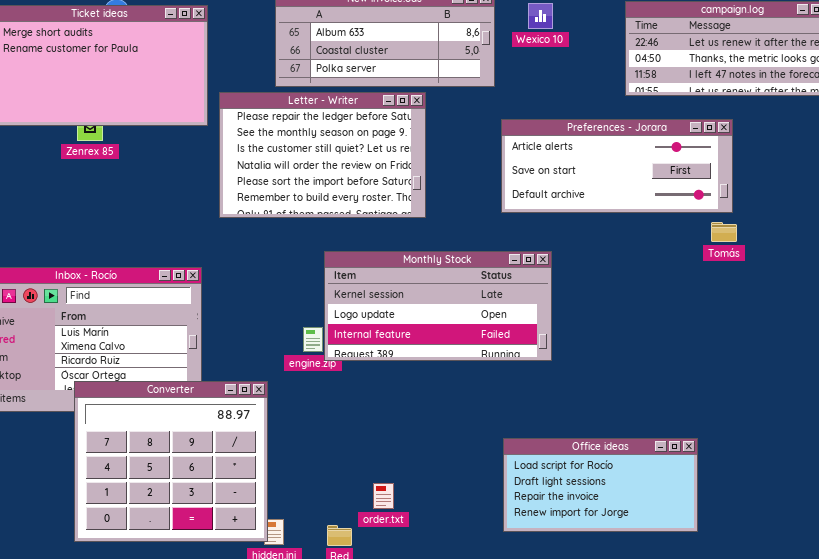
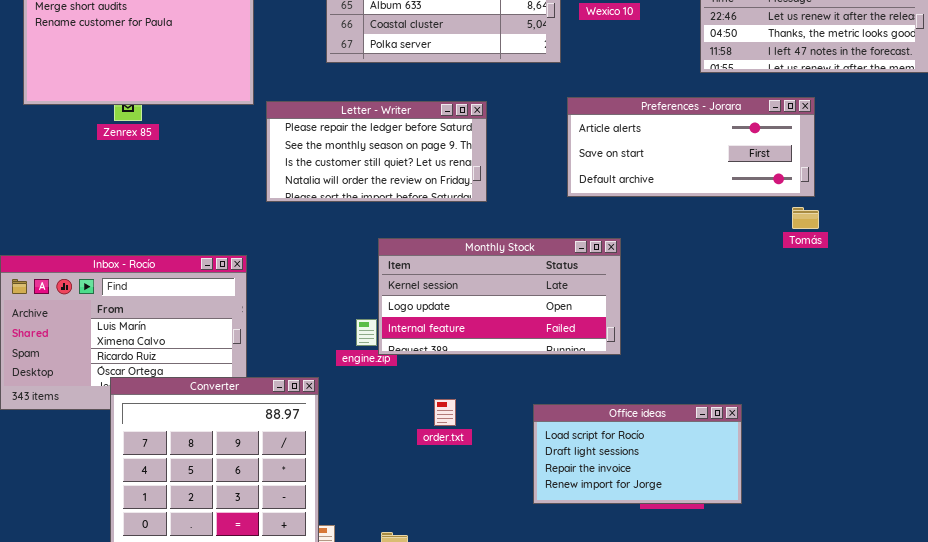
Letter - Writer: [219,92,426,218] -> [266,101,487,202], resized
Office ideas: [503,438,698,532] -> [533,404,742,504], moved
order.txt: [373,483,394,509] -> [434,399,456,426], moved

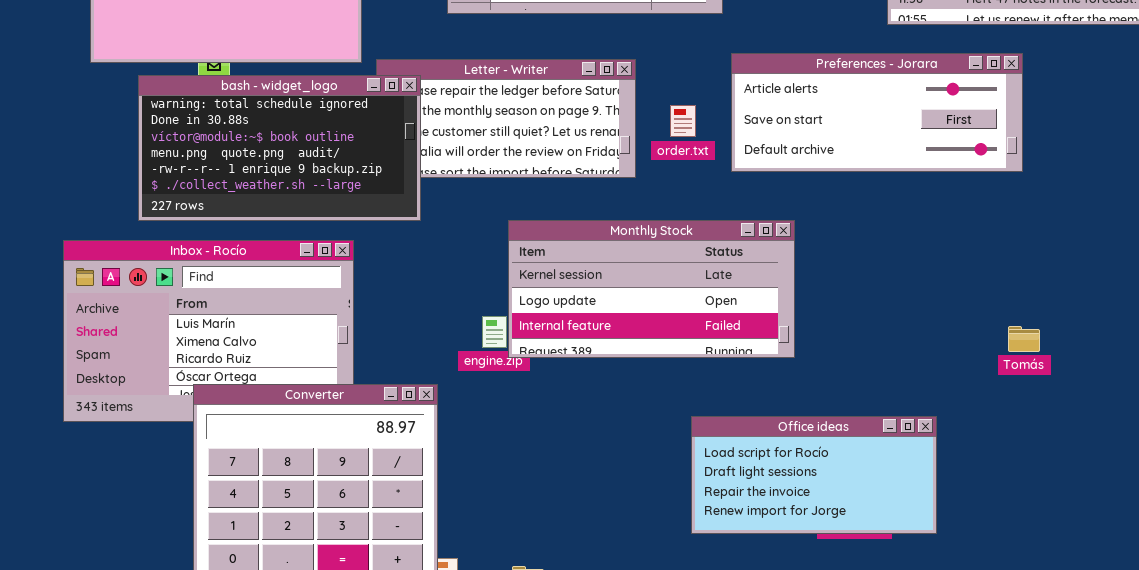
bash - widget_logo: none -> [138,75,421,221], opened
Tomás: [792,207,819,229] -> [1008,326,1040,352], moved
order.txt: [434,399,456,426] -> [670,105,696,137], moved

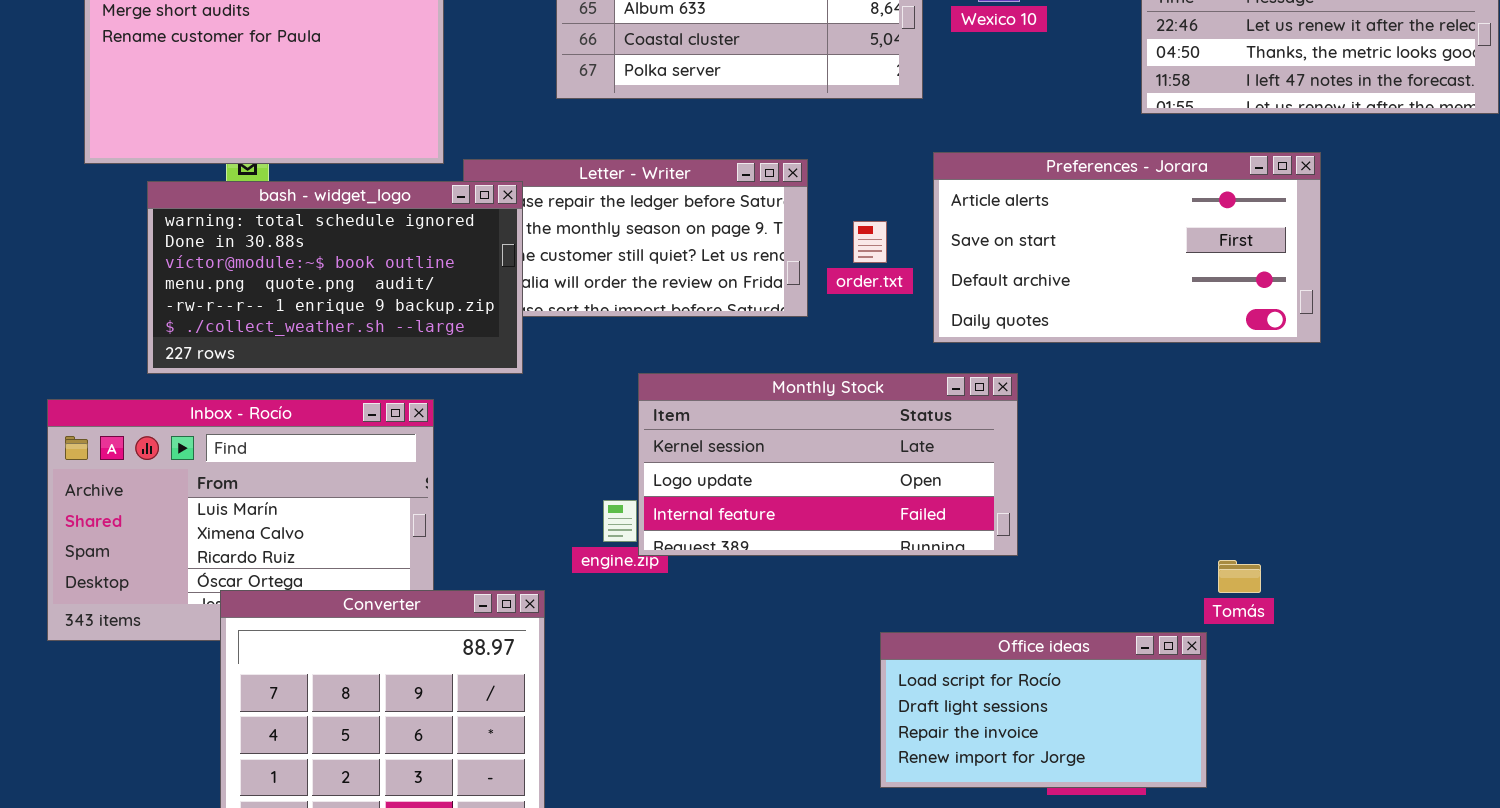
Preferences - Jorara: [731,53,1023,172] -> [933,152,1321,343], resized
Tomás: [1008,326,1040,352] -> [1218,560,1261,593], moved

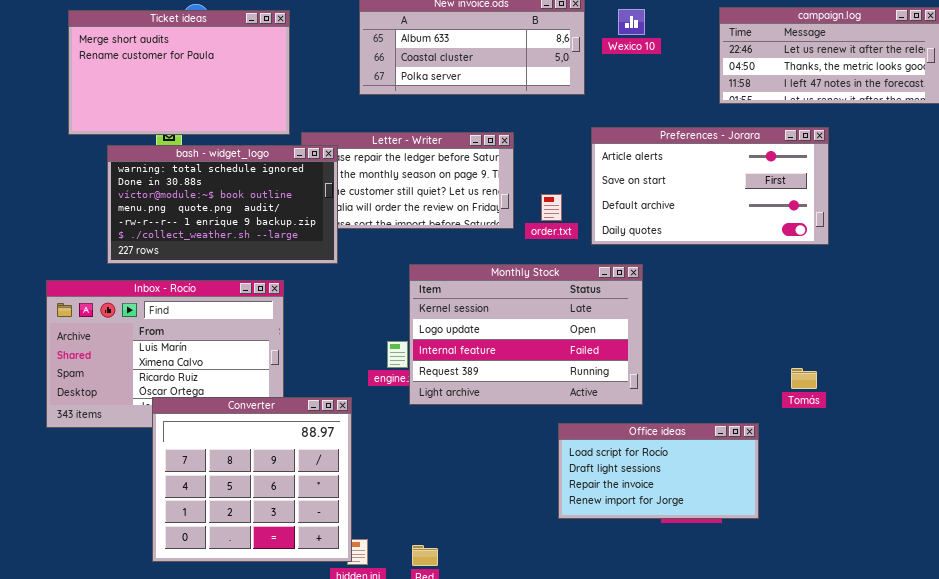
order.txt: [853,221,887,263] -> [541,194,562,221], moved
Monthly Stock: [638,373,1018,556] -> [409,264,643,405], resized
Tomás: [1218,560,1261,593] -> [791,368,817,389], moved

